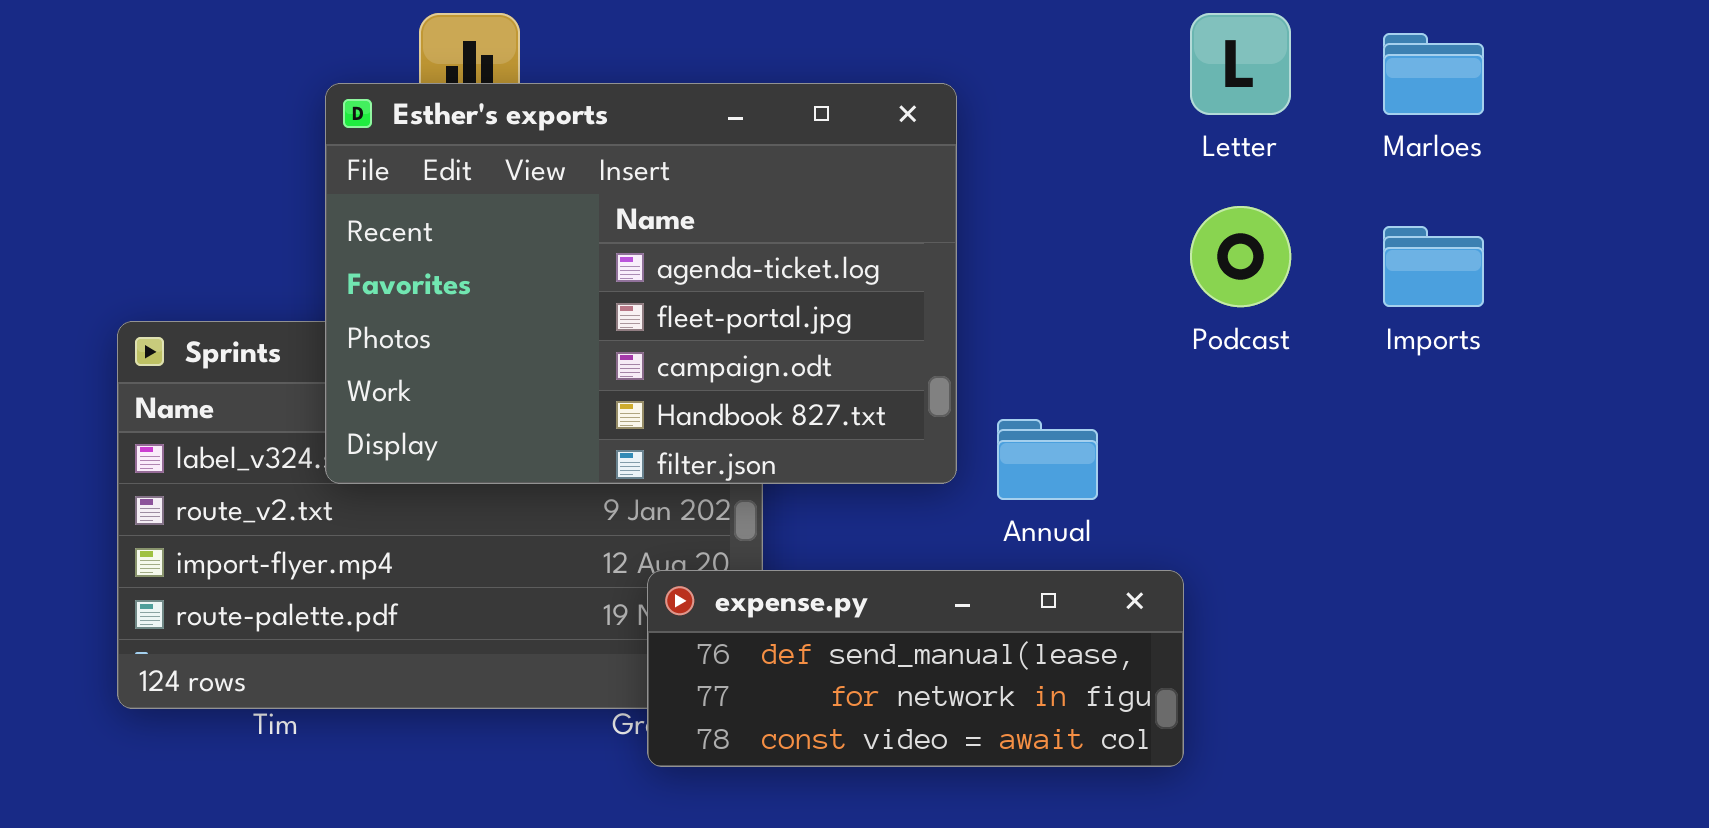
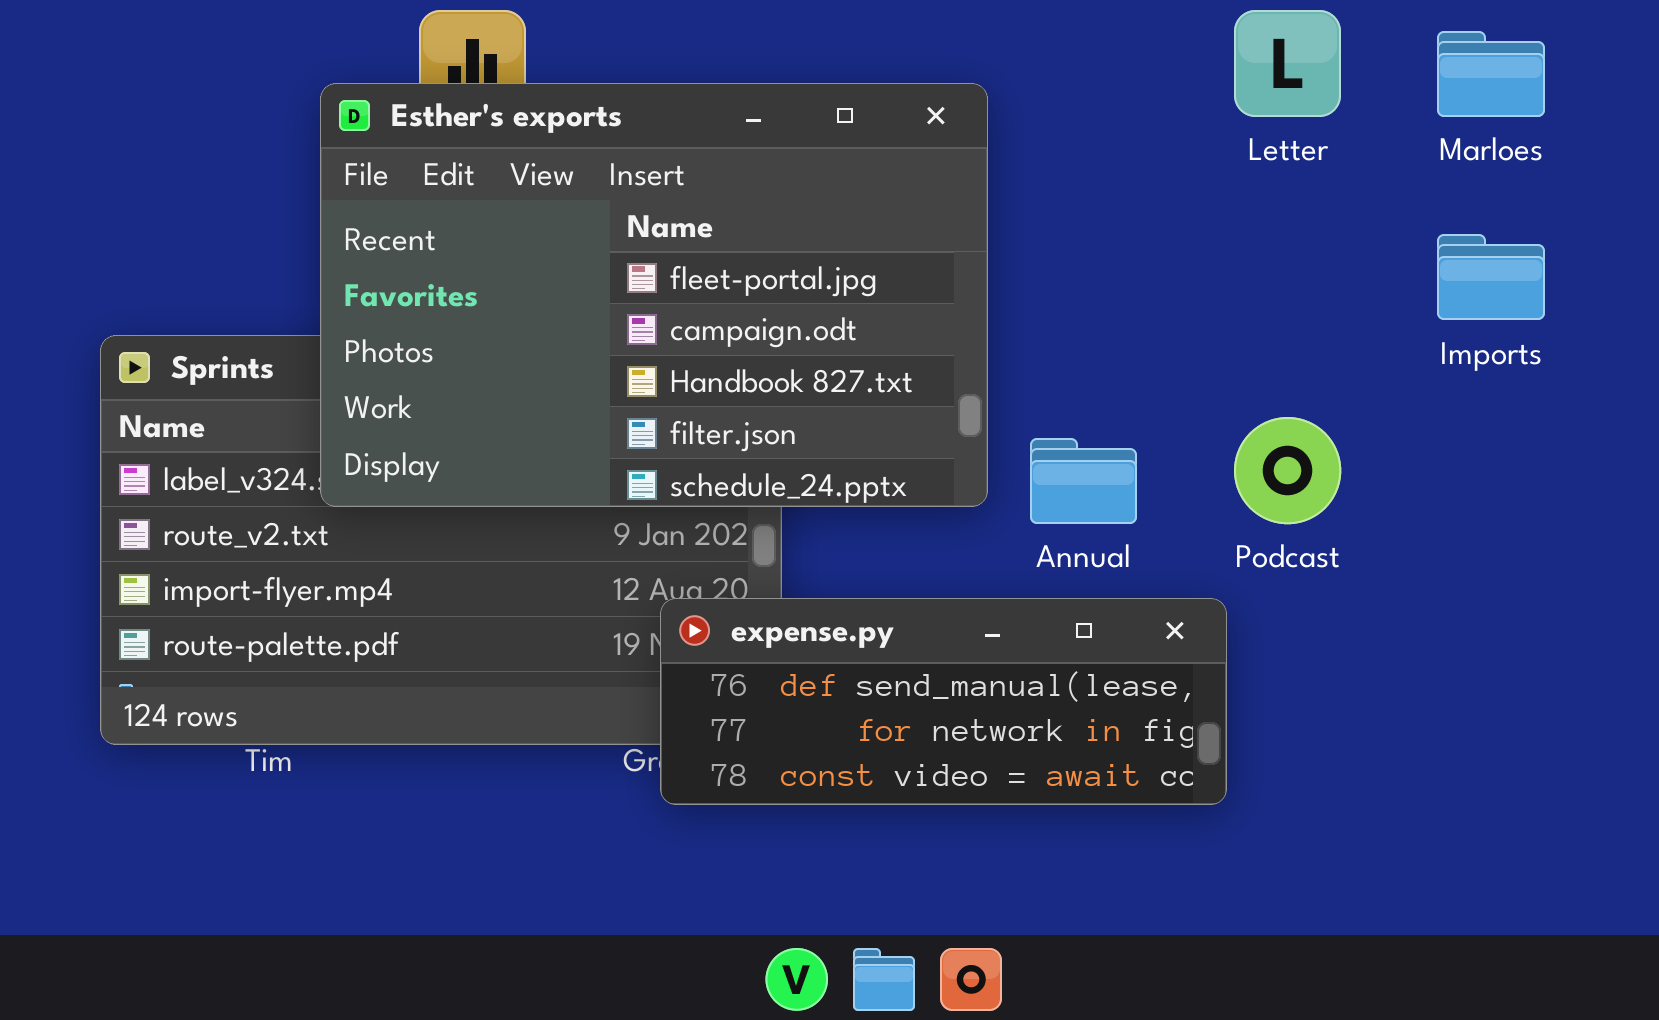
Esther's exports: [325,83,957,484] -> [320,83,988,507], scrolled down 1 row
Podcast: [1190,206,1291,307] -> [1234,417,1341,524], moved

